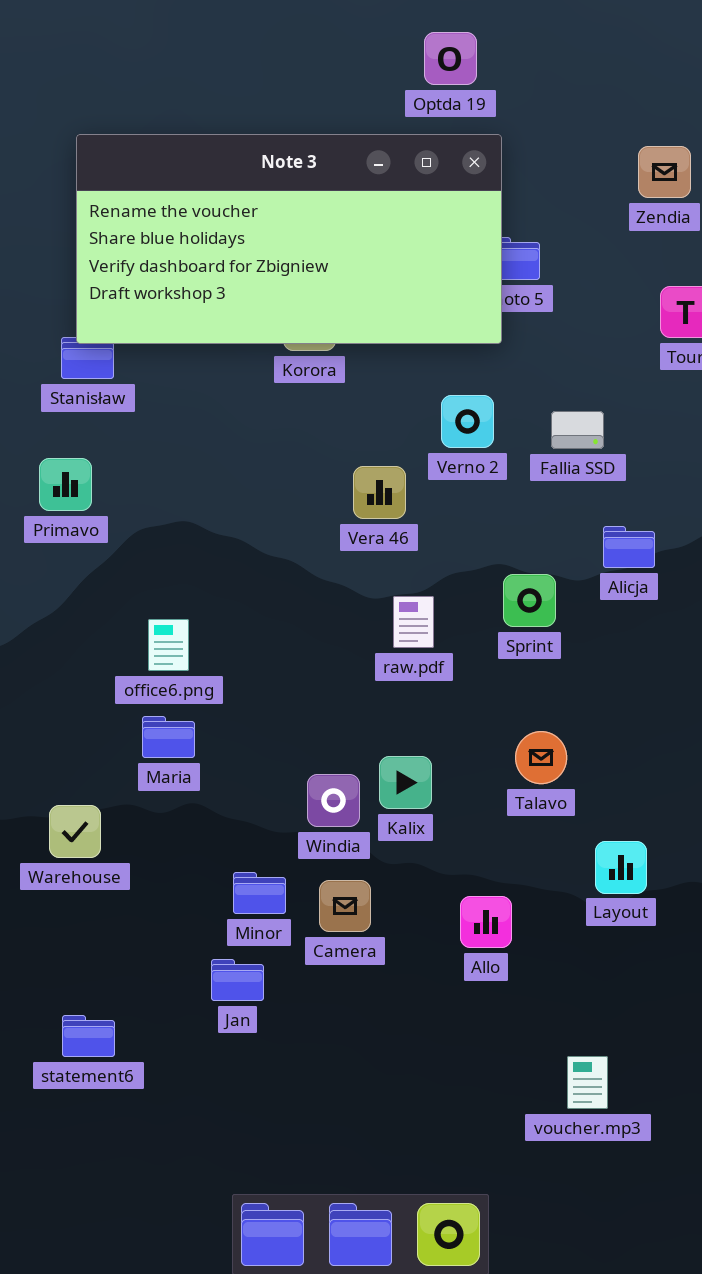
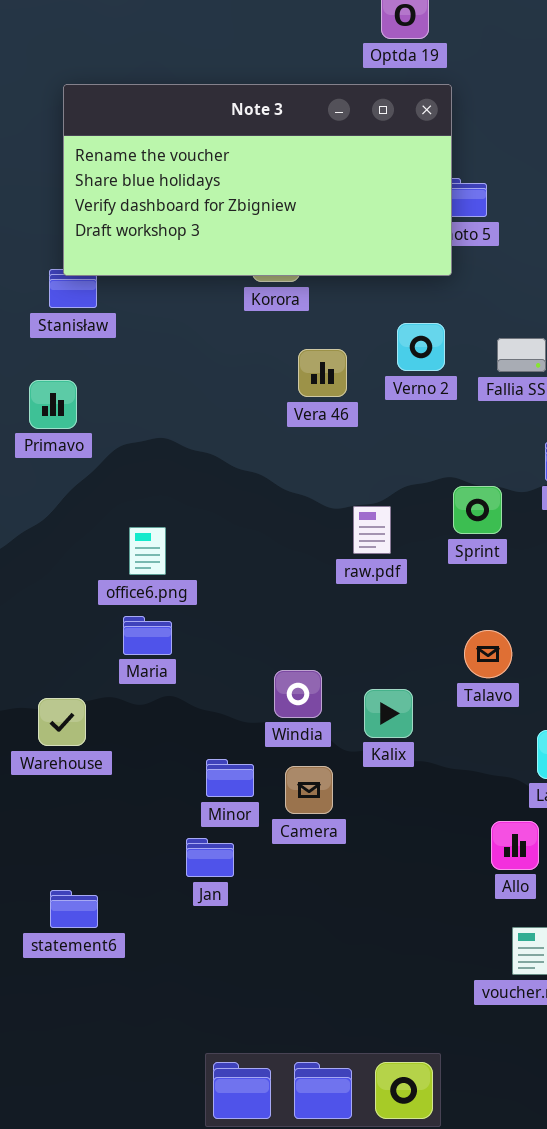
Vera 46: [353,466,406,519] -> [298,349,347,397], moved
Kalix: [379,756,432,809] -> [364,689,413,738], moved
Allo: [460,896,512,948] -> [491,821,539,870], moved

